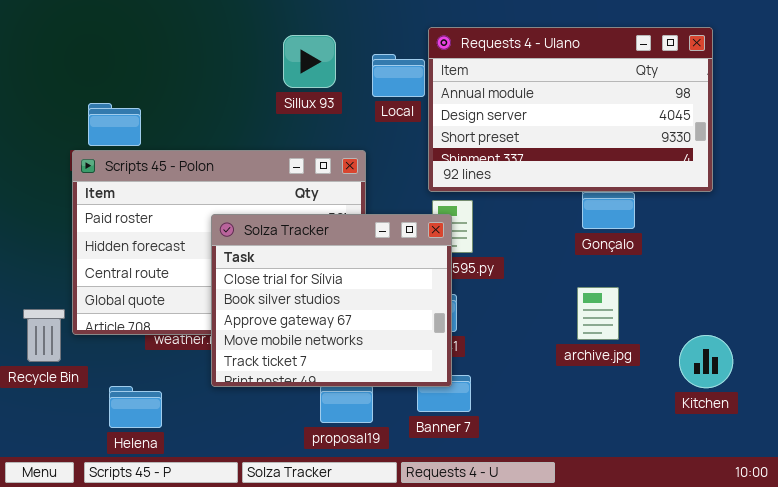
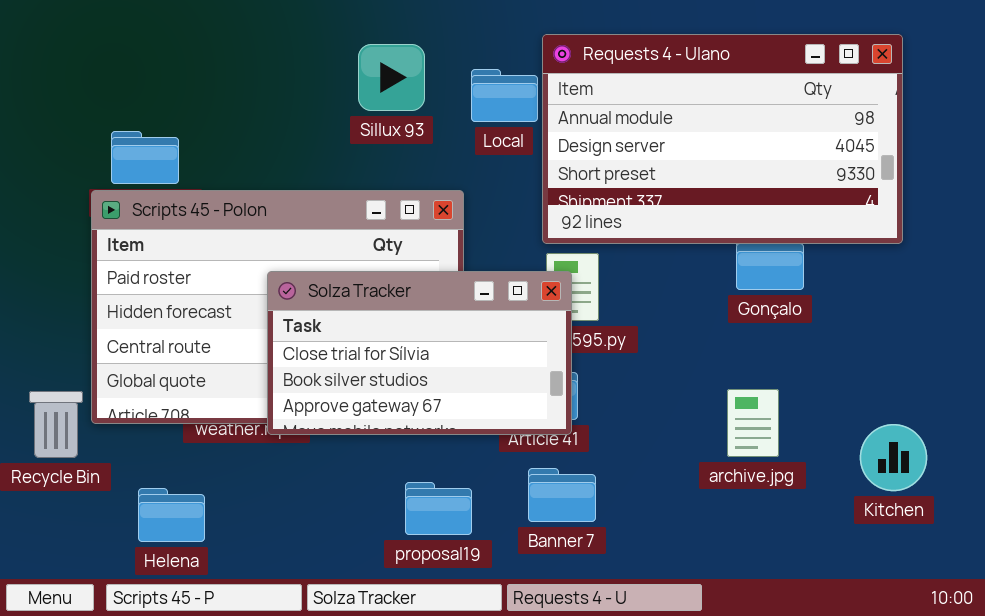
Solza Tracker: [211,214,452,387] -> [267,271,572,435], resized
archive.jpg: [577,287,619,340] -> [727,389,779,457], moved

